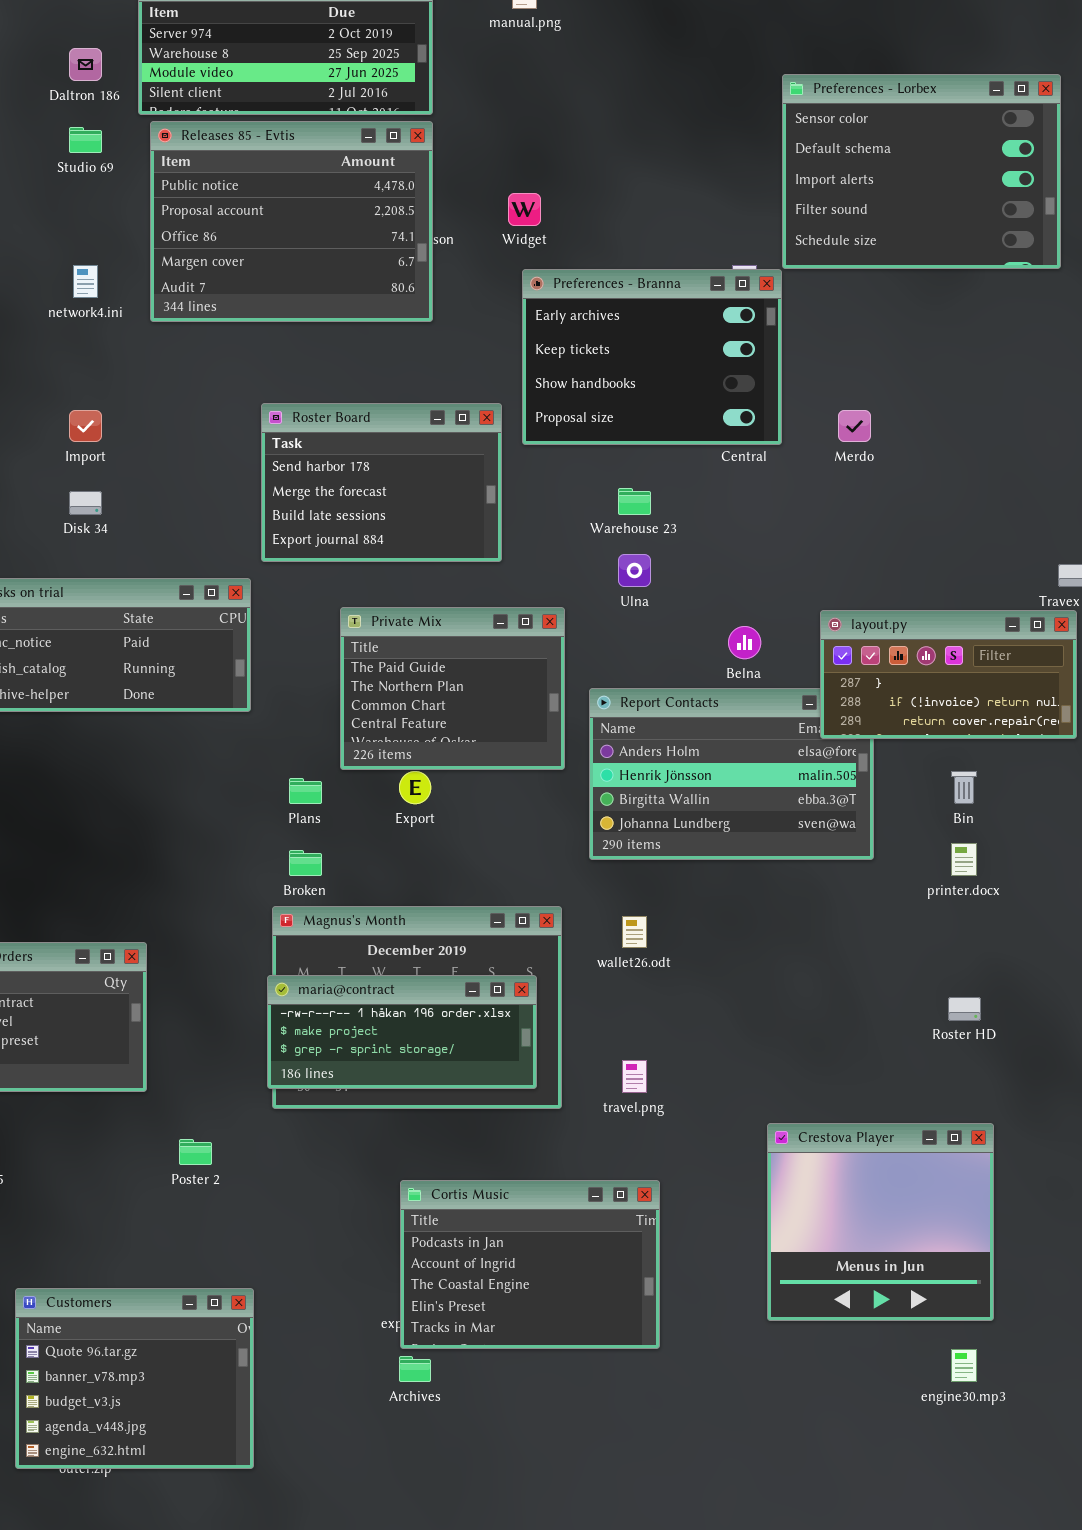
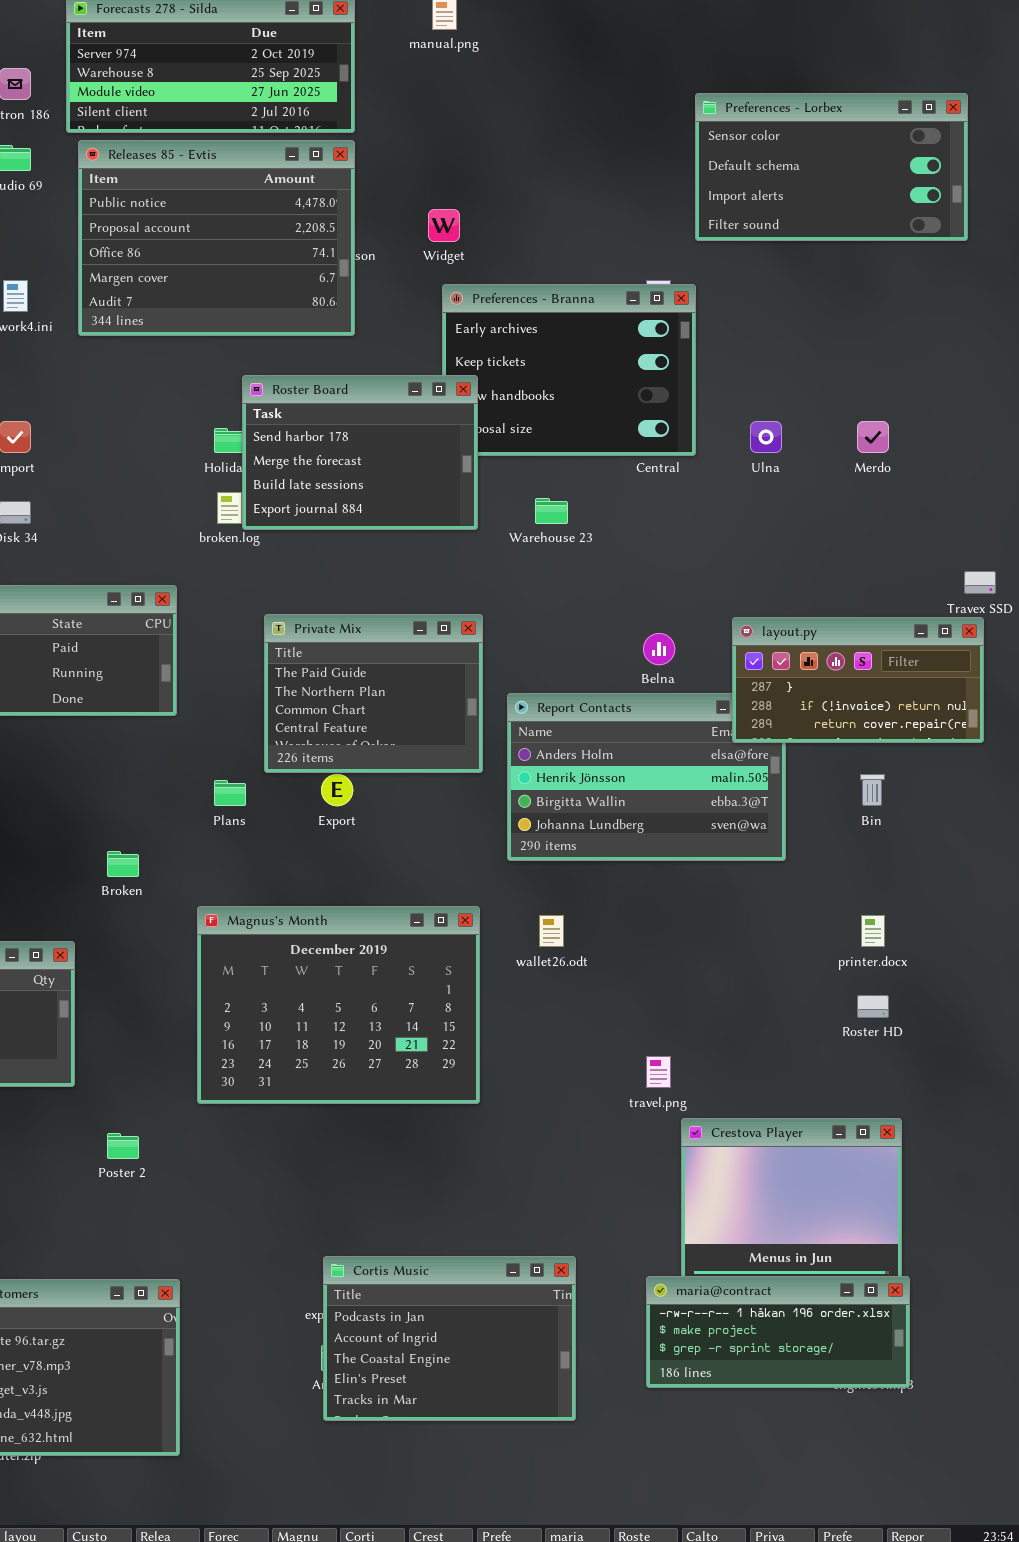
Preferences - Lorbex: [782,74,1061,269] -> [695,93,968,241], resized
Roster Board: [261,403,502,562] -> [242,375,478,530], moved
Merdo: [838,410,871,442] -> [857,421,889,453], moved
Ulna: [618,554,651,587] -> [750,421,782,453], moved
printer.docx: [951,843,977,876] -> [861,915,885,947], moved
Broken: [289,850,322,876] -> [107,851,139,877], moved
maria@contract: [267,975,537,1089] -> [646,1276,910,1388], moved
travel.png: [622,1060,647,1093] -> [646,1056,671,1088], moved
Cortis Music: [400,1180,660,1349] -> [323,1256,576,1421], moved

